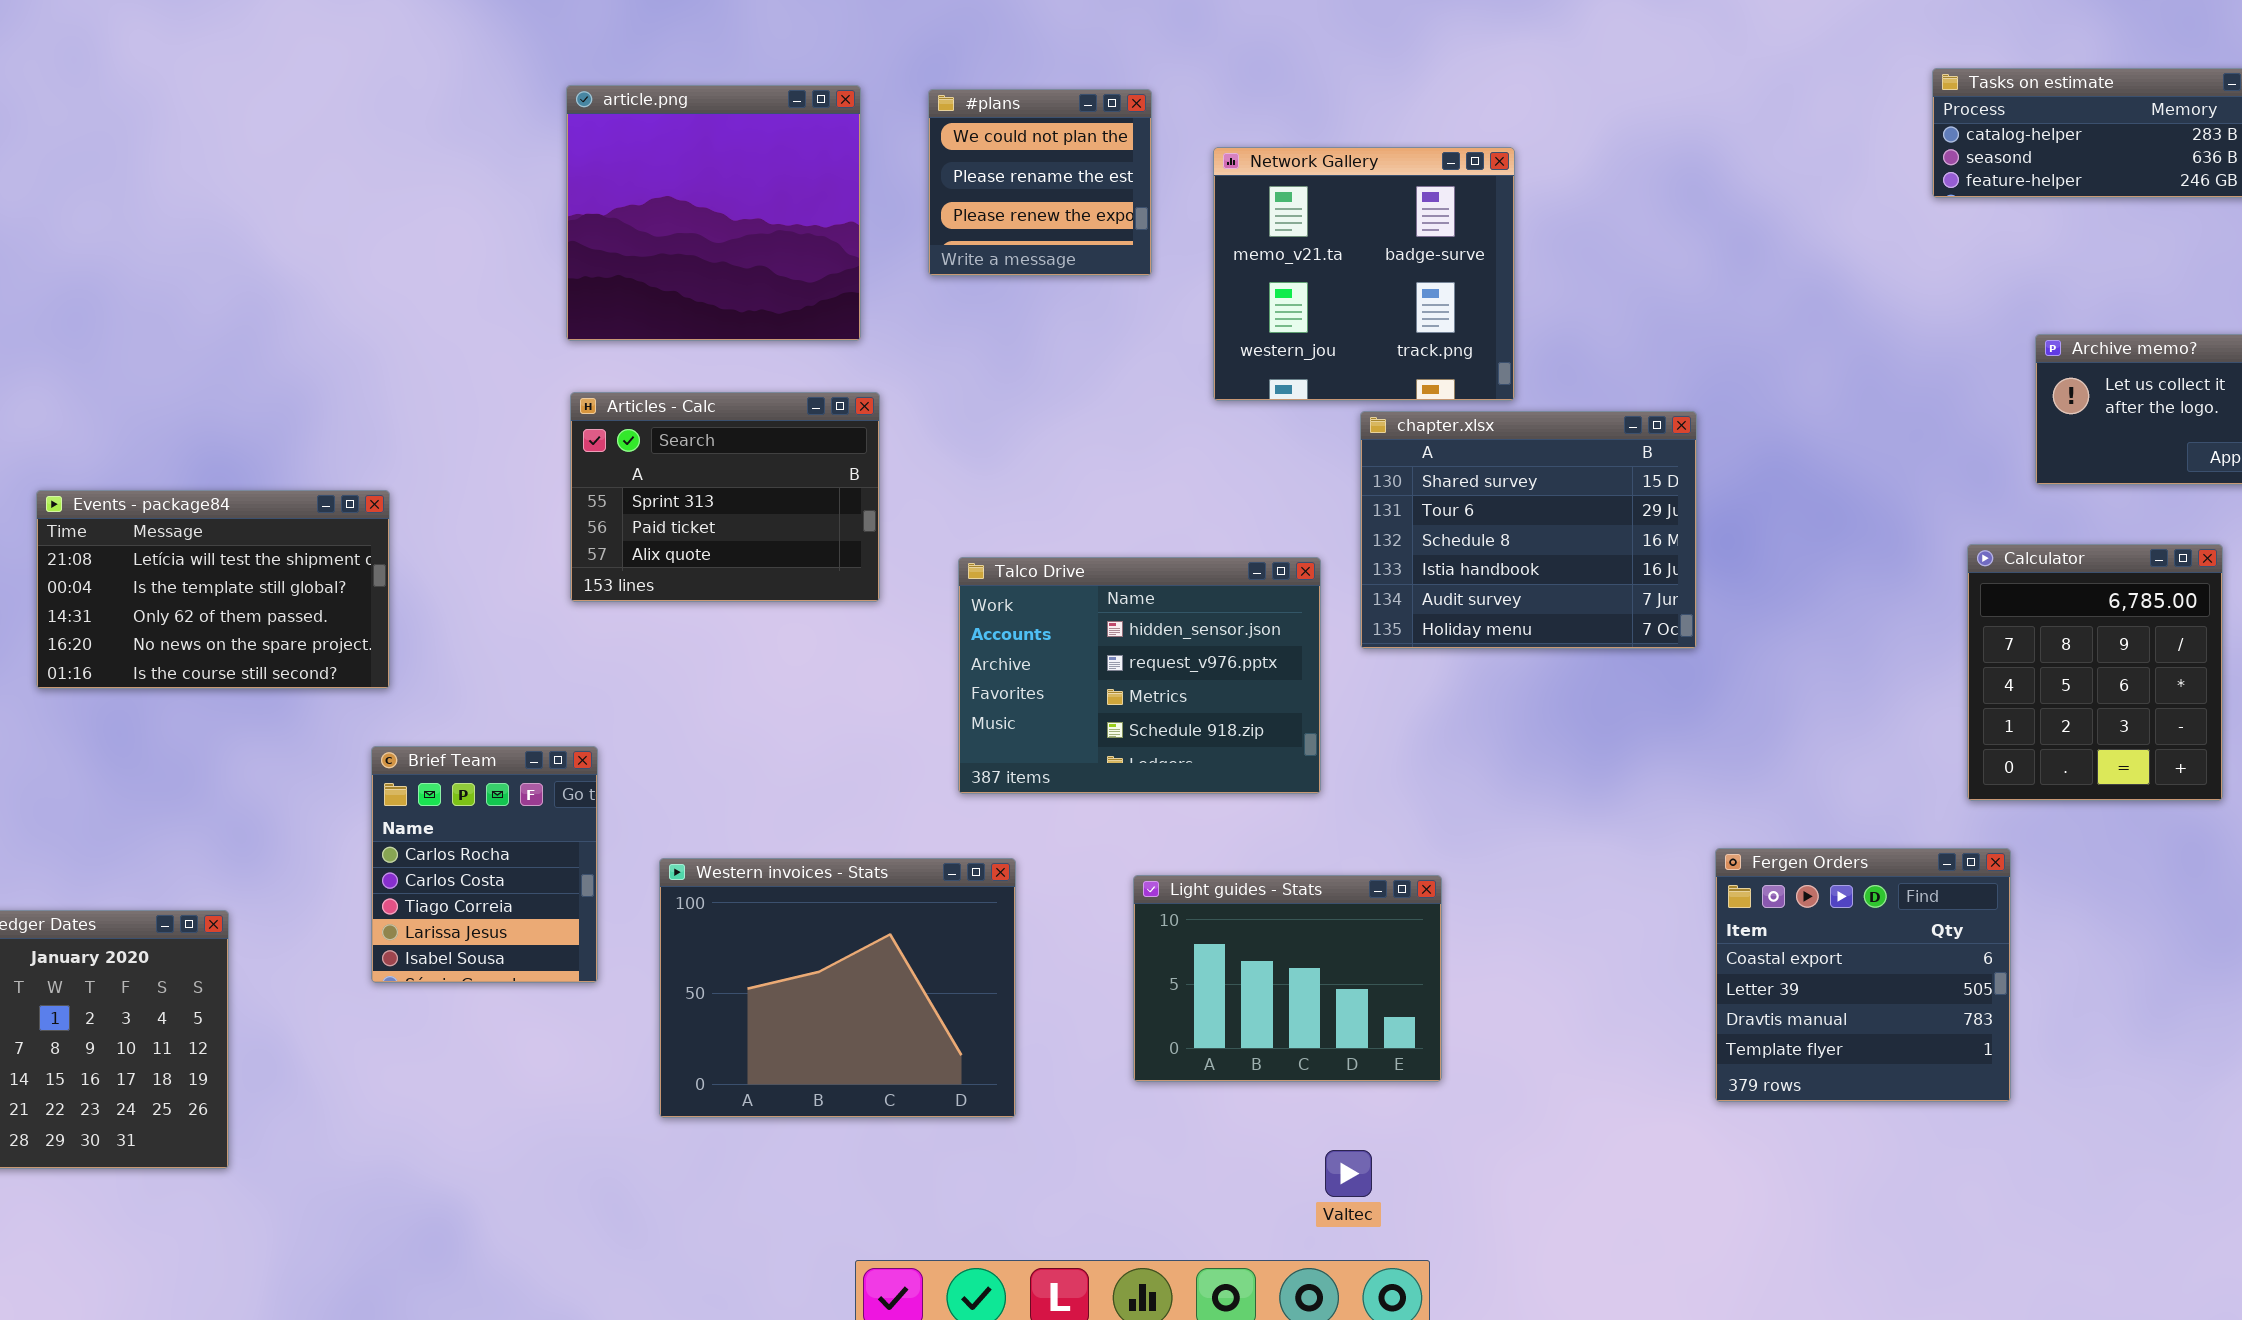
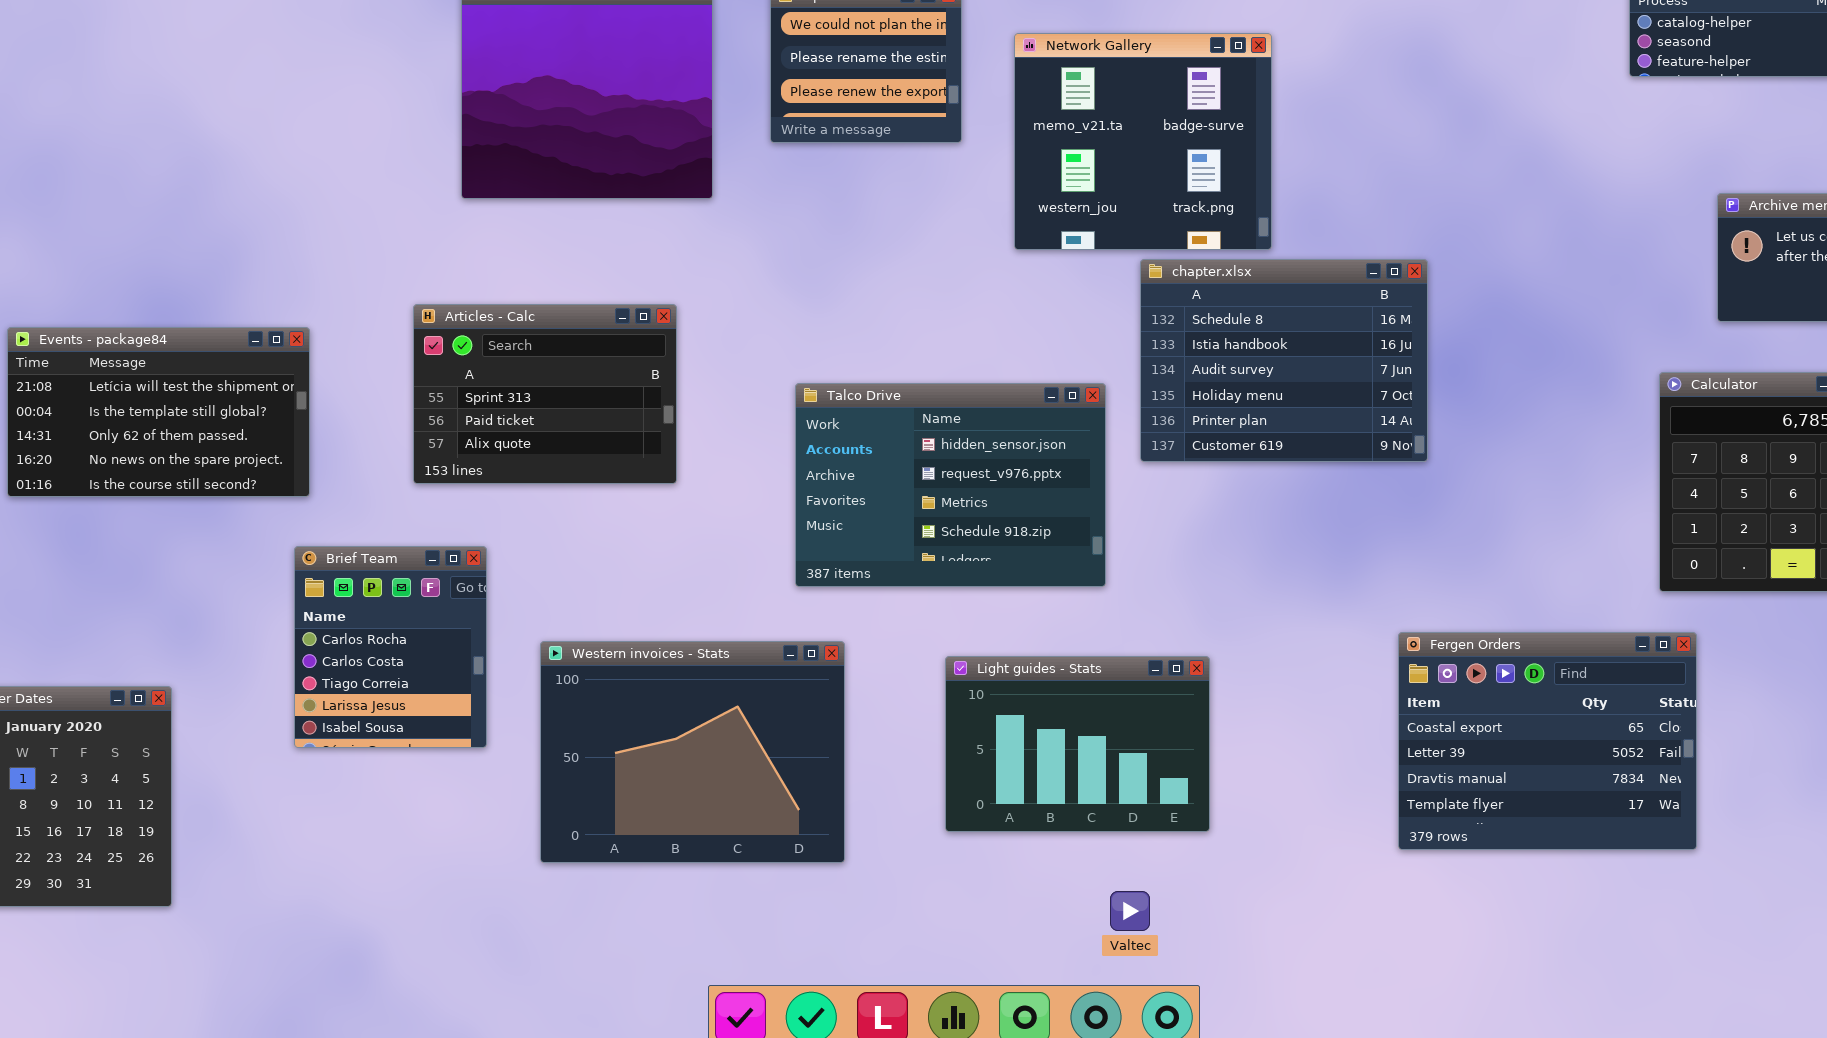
Articles - Calc: [570,392,880,602] -> [413,304,677,484], moved
chapter.xlsx: [1360,411,1697,649] -> [1140,259,1428,462], scrolled down 2 rows
Fergen Orders: [1715,848,2011,1102] -> [1398,632,1697,850], resized

